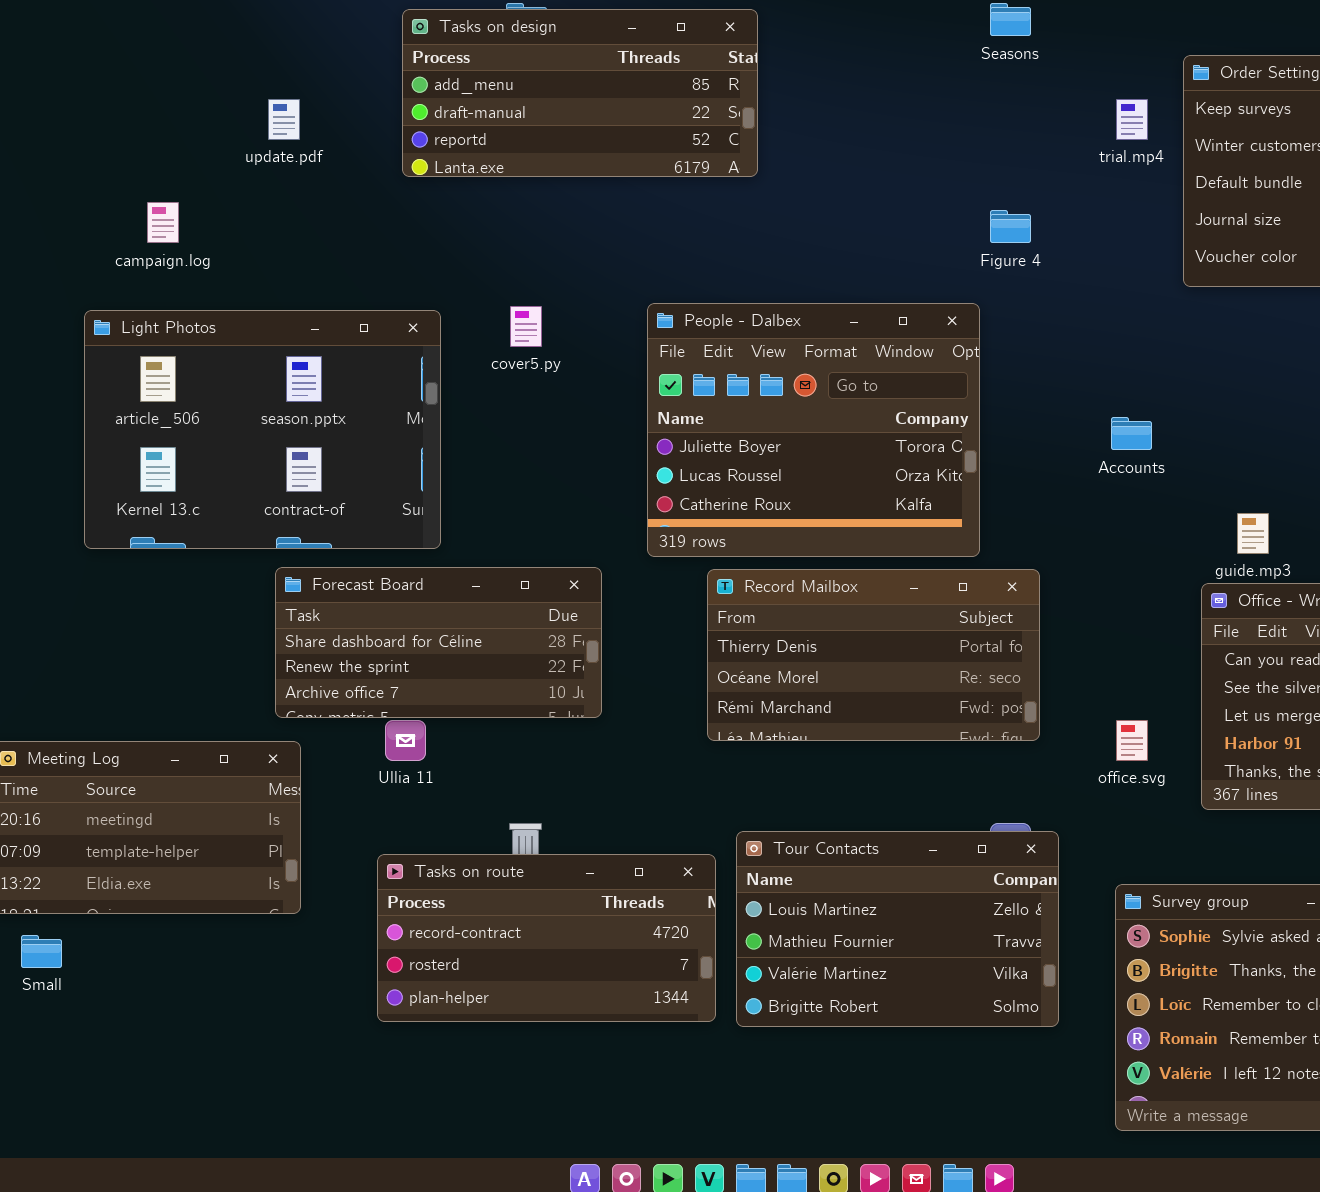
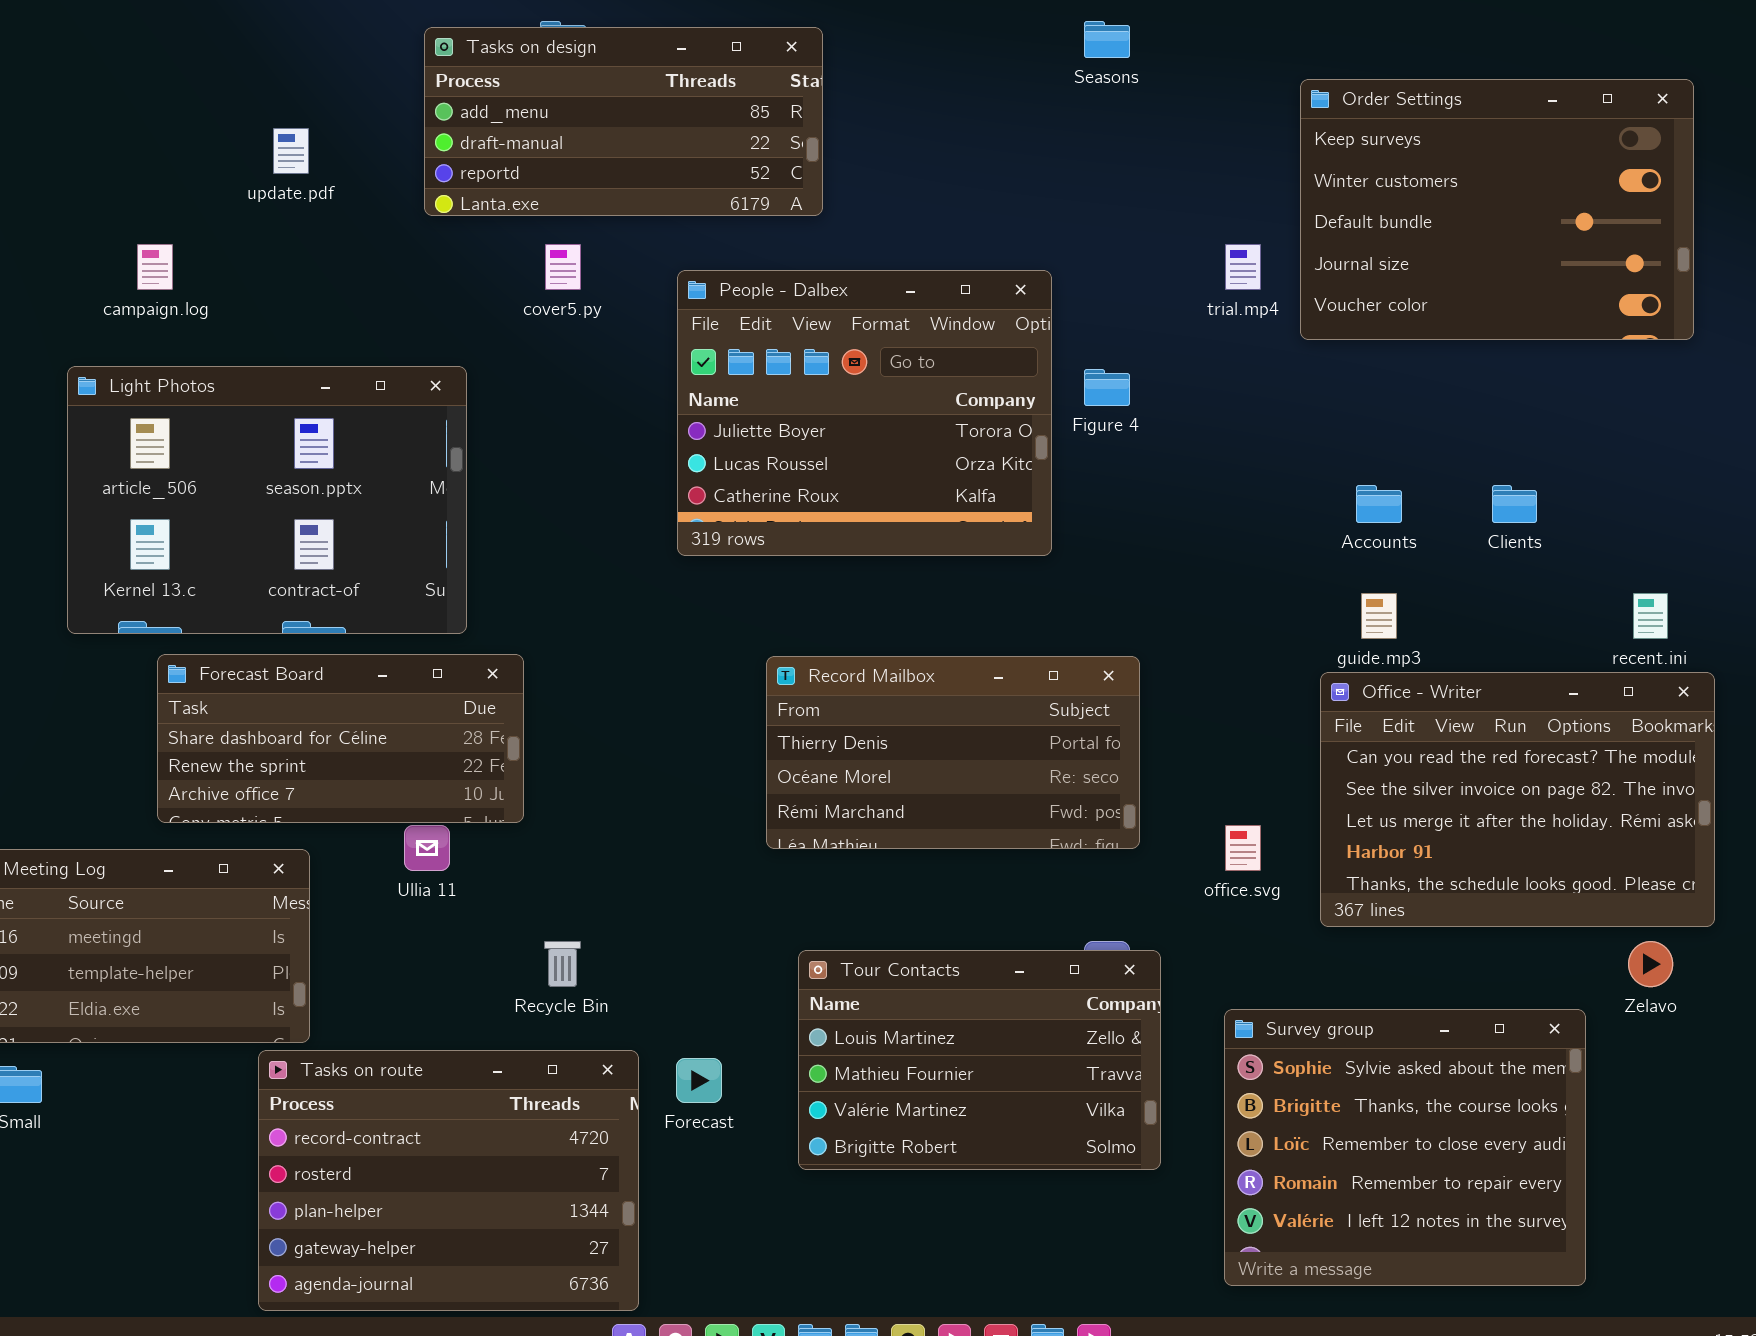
trial.mp4: [1116,99,1148,140] -> [1225,244,1261,290], moved
Figure 4: [990,210,1031,243] -> [1084,369,1130,406], moved
People - Dalbex: [647,303,980,557] -> [677,270,1052,556], moved
cover5.py: [510,306,542,347] -> [545,244,581,290], moved
Accounts: [1111,417,1152,450] -> [1356,485,1402,523], moved
Forecast Board: [275,567,602,718] -> [157,654,524,823], moved
Tasks on route: [377,854,716,1022] -> [258,1050,639,1311], moved, resized

